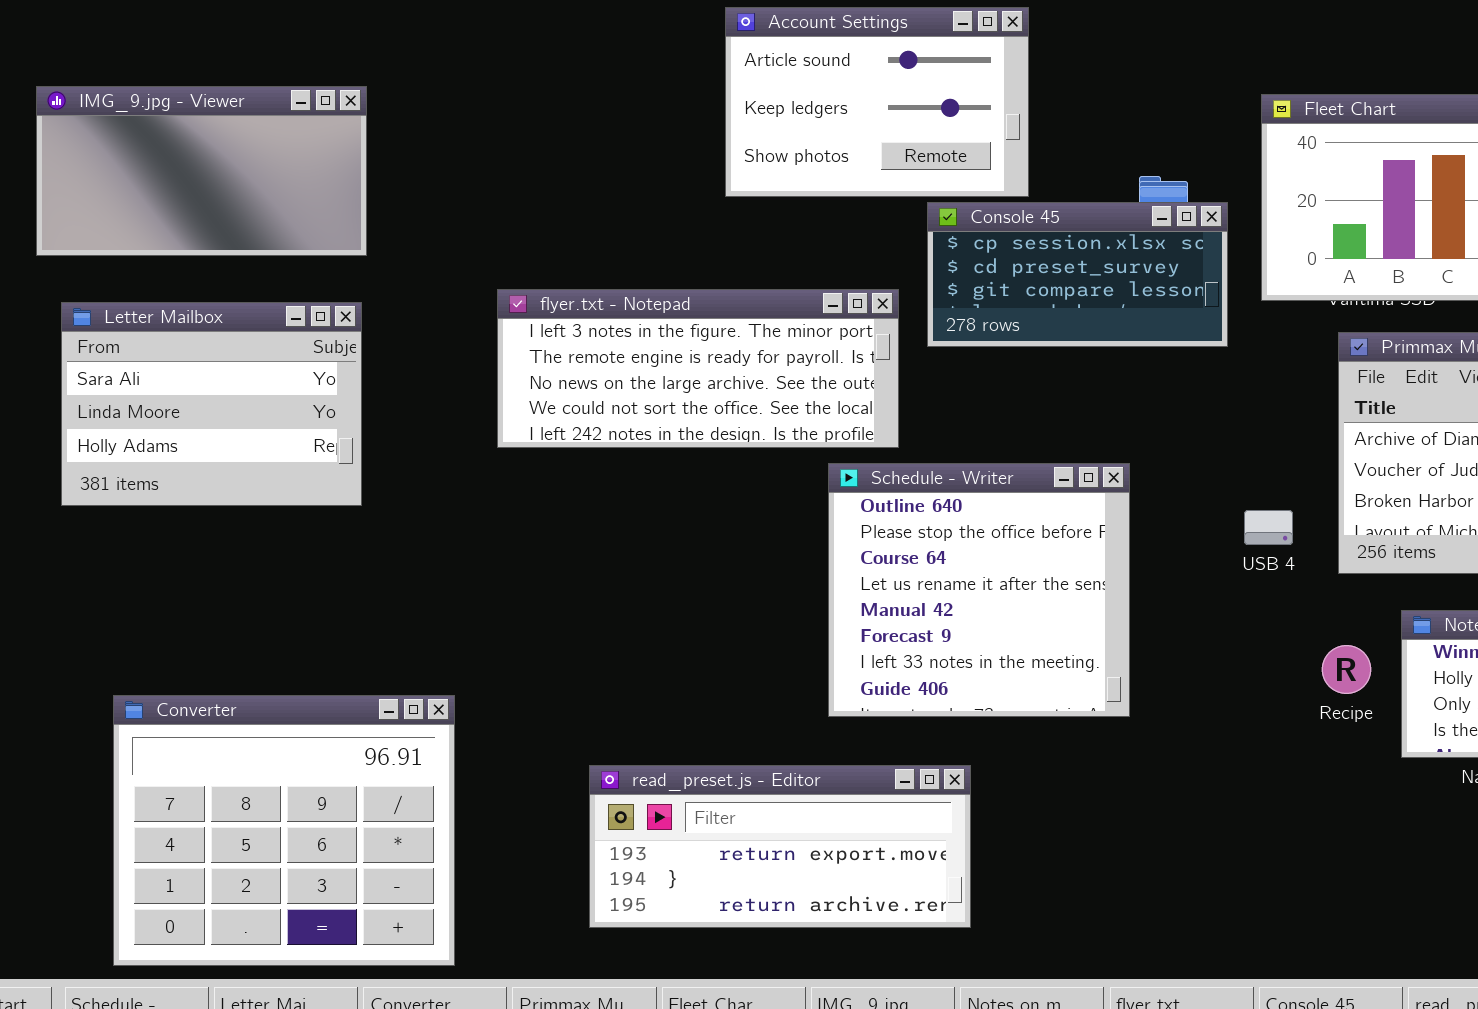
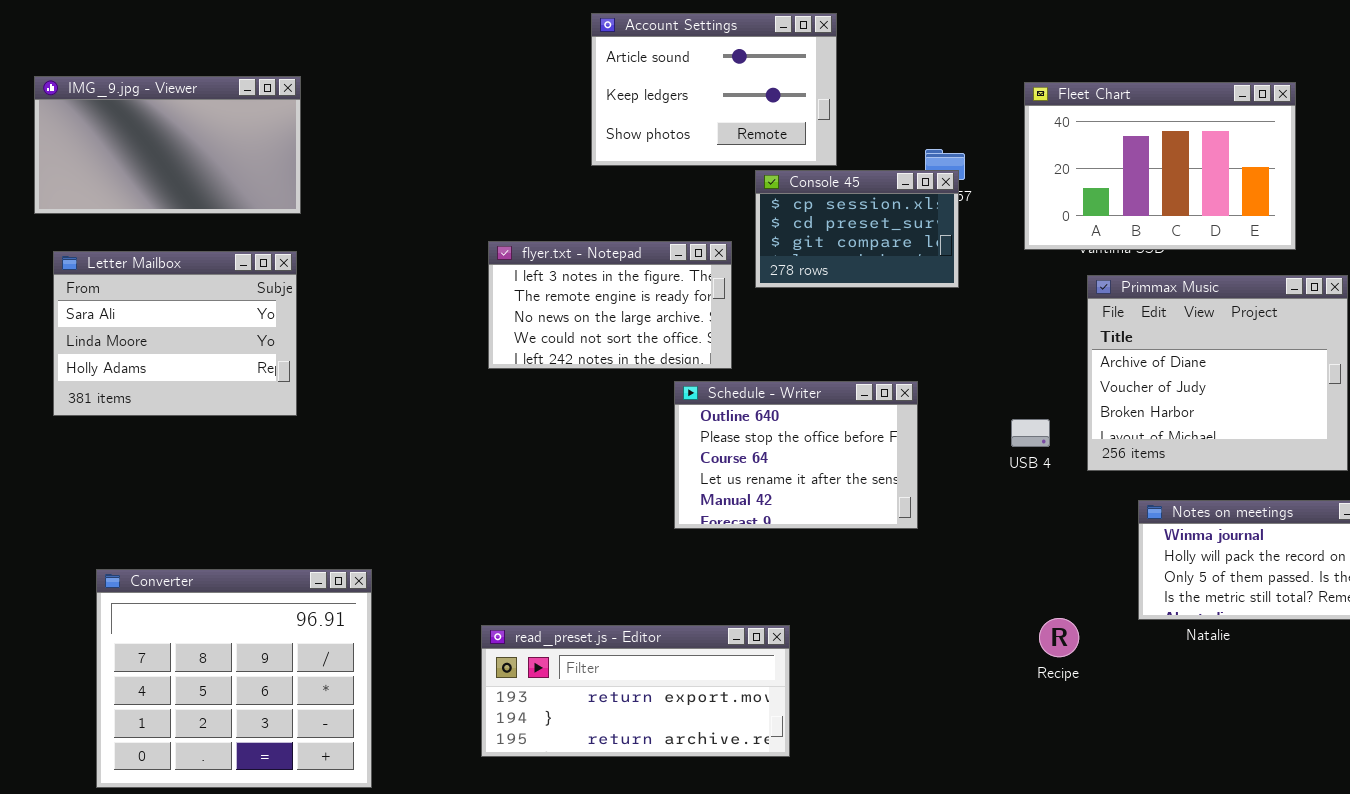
Console 45: [927,202,1228,347] -> [755,170,959,288], resized
flyer.txt - Notepad: [497,289,899,448] -> [488,241,732,369], resized
Schedule - Writer: [828,463,1130,717] -> [674,381,918,529], resized
Recipe: [1322,645,1371,694] -> [1039,618,1079,657], moved

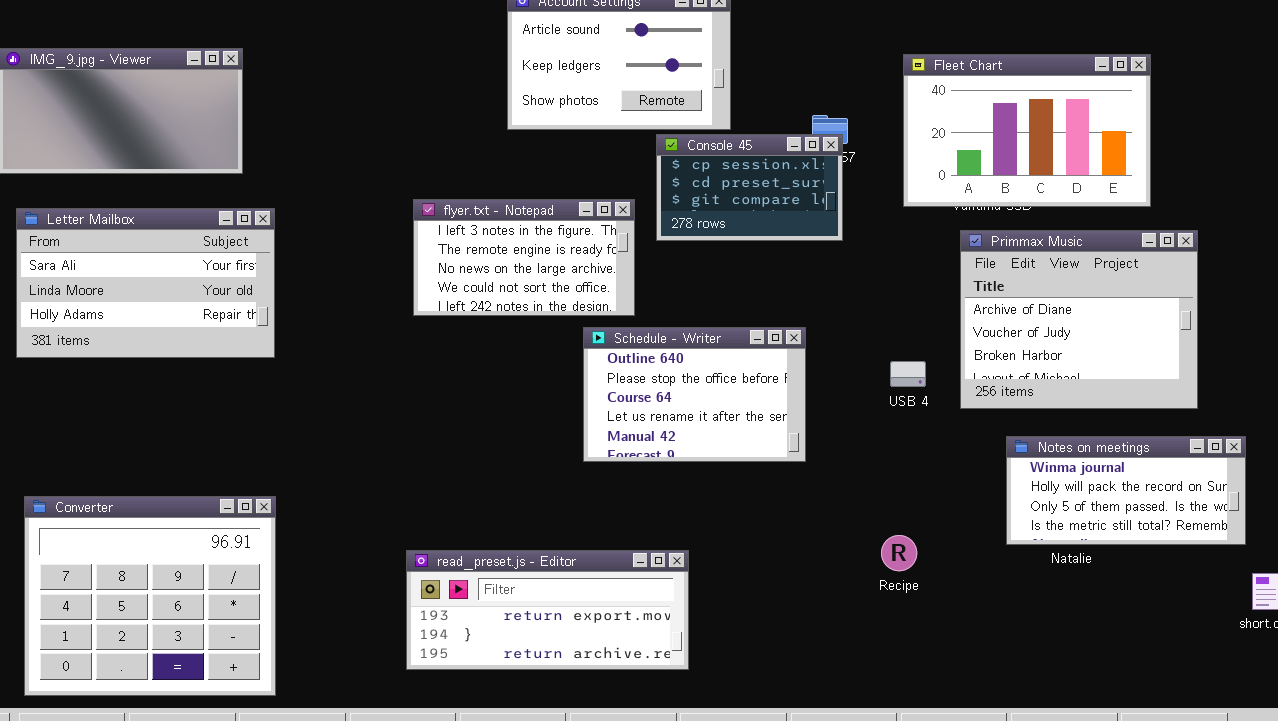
Letter Mailbox: [53,251,297,416] -> [16,208,275,358], resized
Converter: [96,569,372,788] -> [24,496,276,696], moved
Recipe: [1039,618,1079,657] -> [881,535,917,571], moved

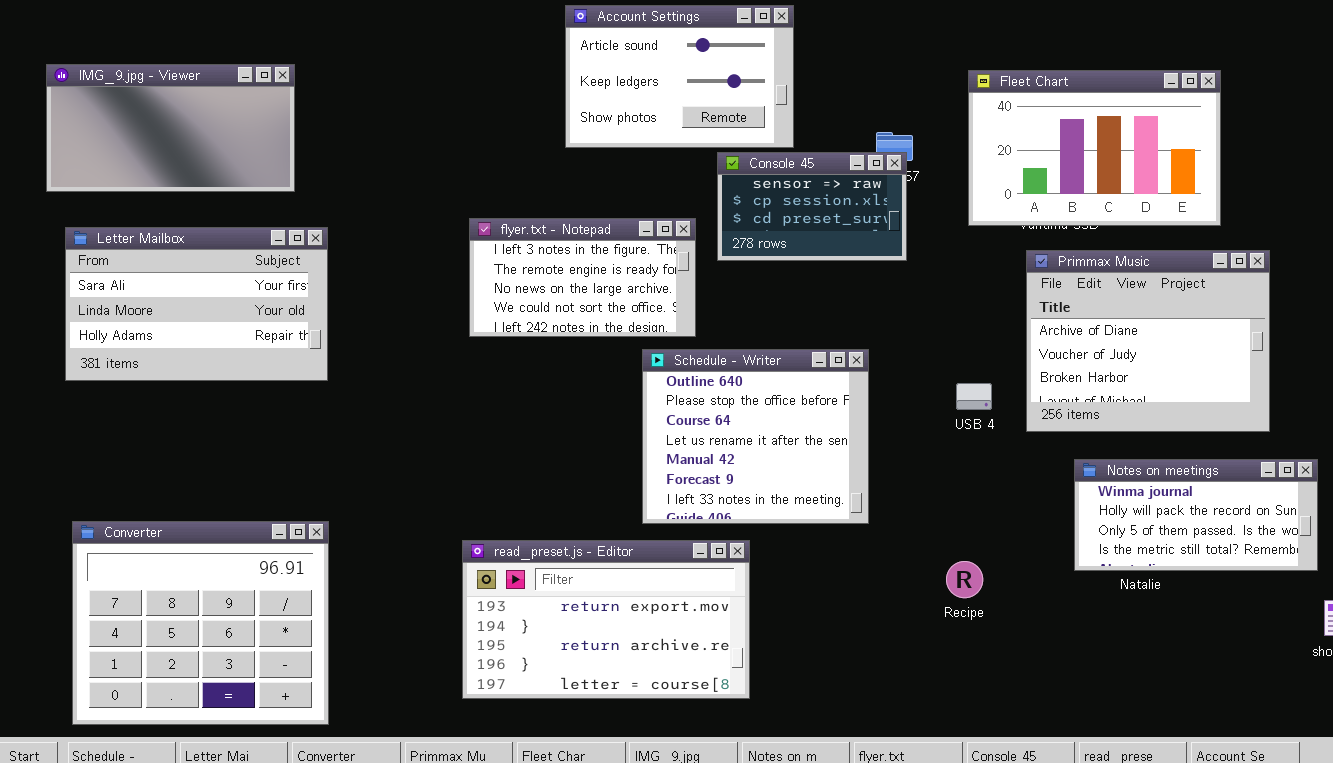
Console 45: [656,134,843,241] -> [717,152,907,261], scrolled up 1 row
Schedule - Writer: [583,327,806,462] -> [642,349,869,524], resized
read_preset.js - Editor: [406,550,689,670] -> [462,540,750,699], resized

